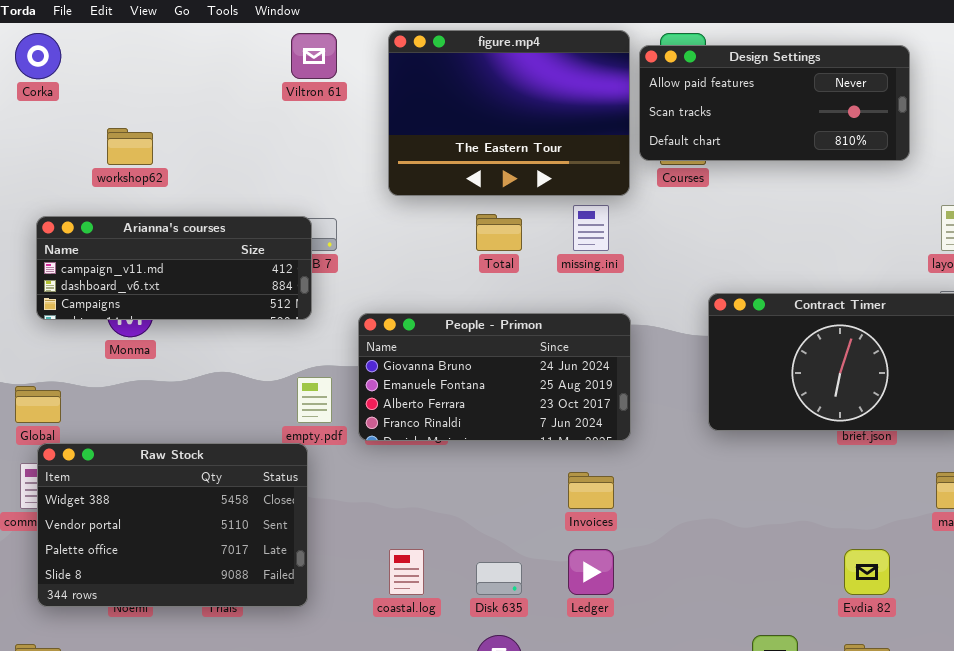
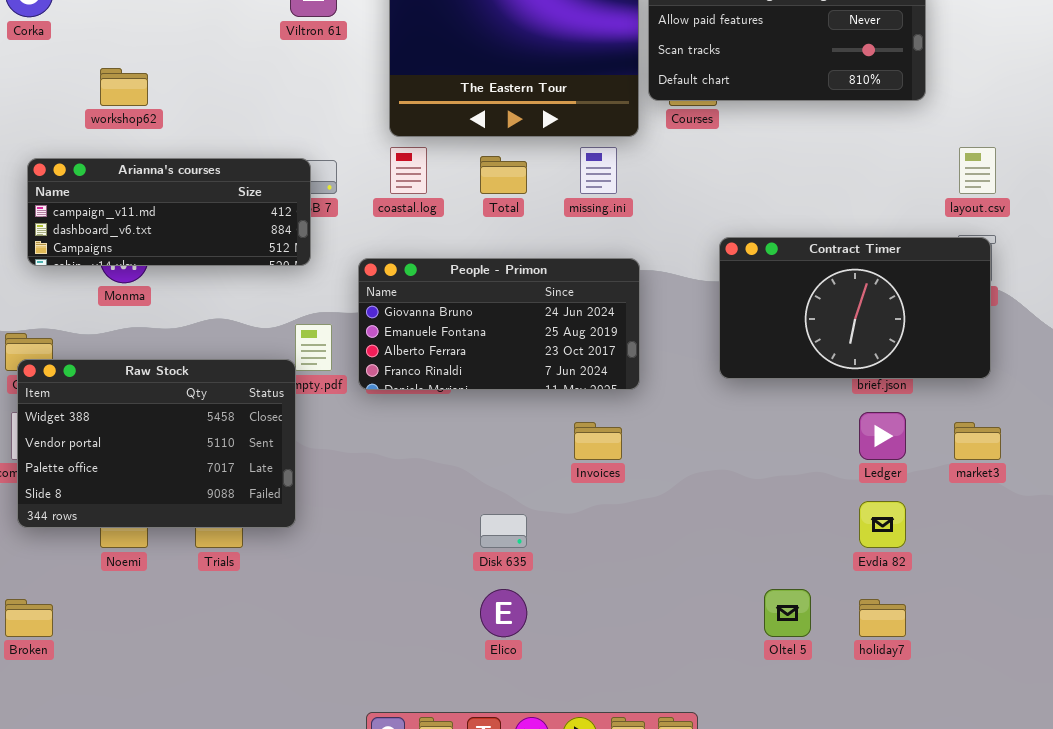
Raw Stock: [37,443,308,607] -> [17,359,296,528], moved
coastal.log: [389,549,424,595] -> [390,147,427,194], moved
Ledger: [568,549,614,595] -> [859,412,906,460], moved

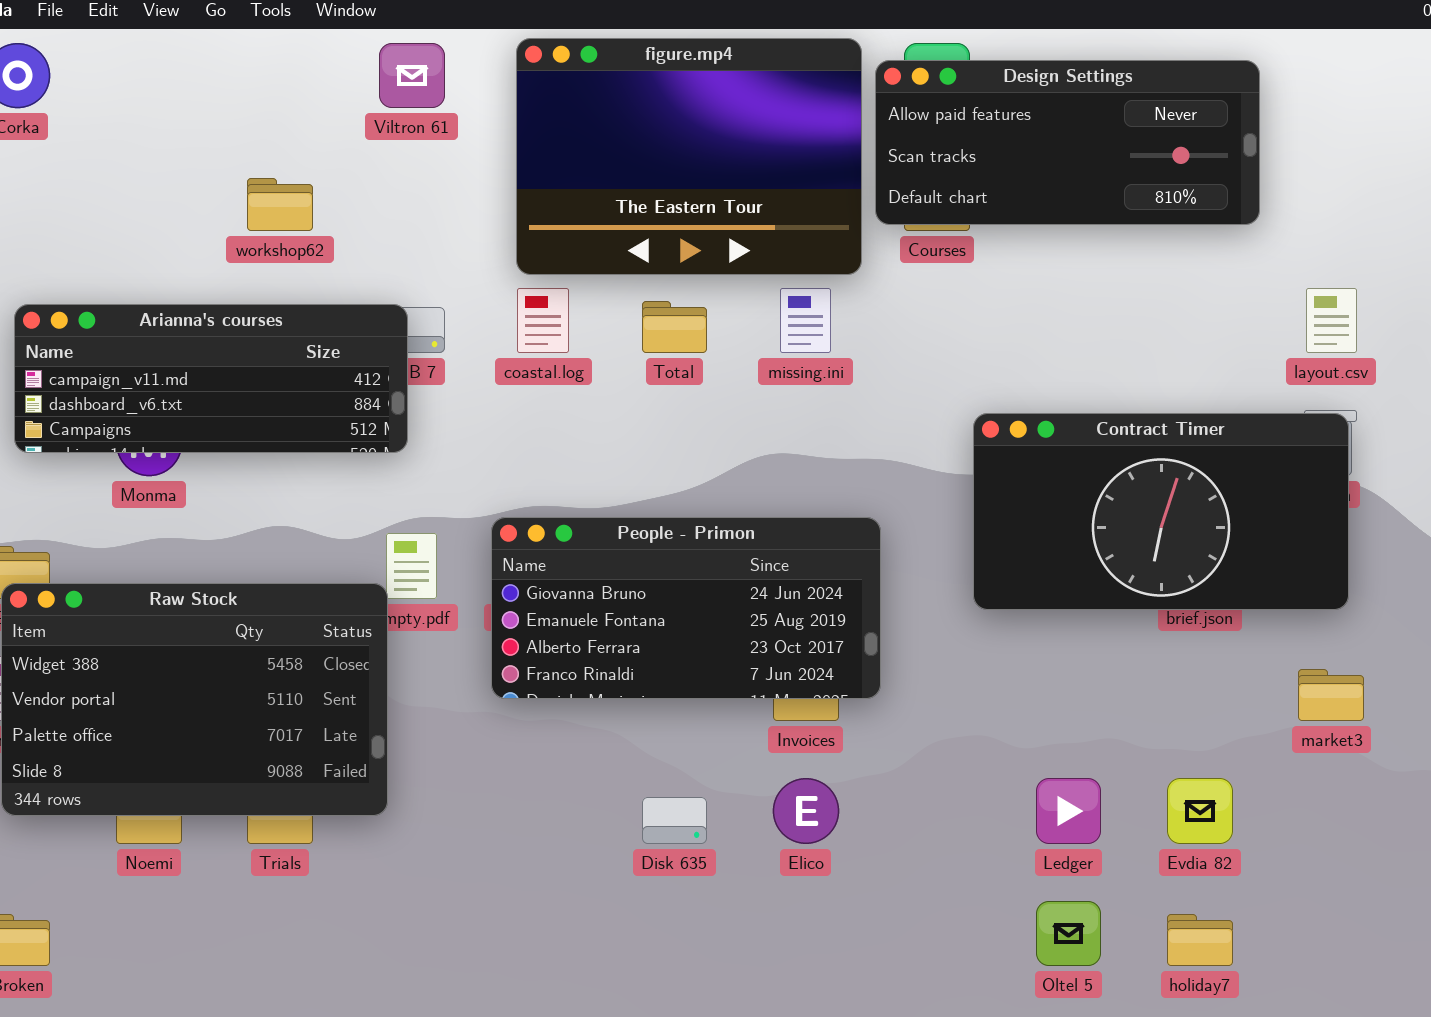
workshop62: [100,68,148,106] -> [247,178,313,231], moved
People - Primon: [358,258,640,390] -> [491,517,881,699], moved
Ledger: [859,412,906,460] -> [1036,778,1101,844], moved
Elico: [480,589,527,637] -> [773,778,839,844], moved

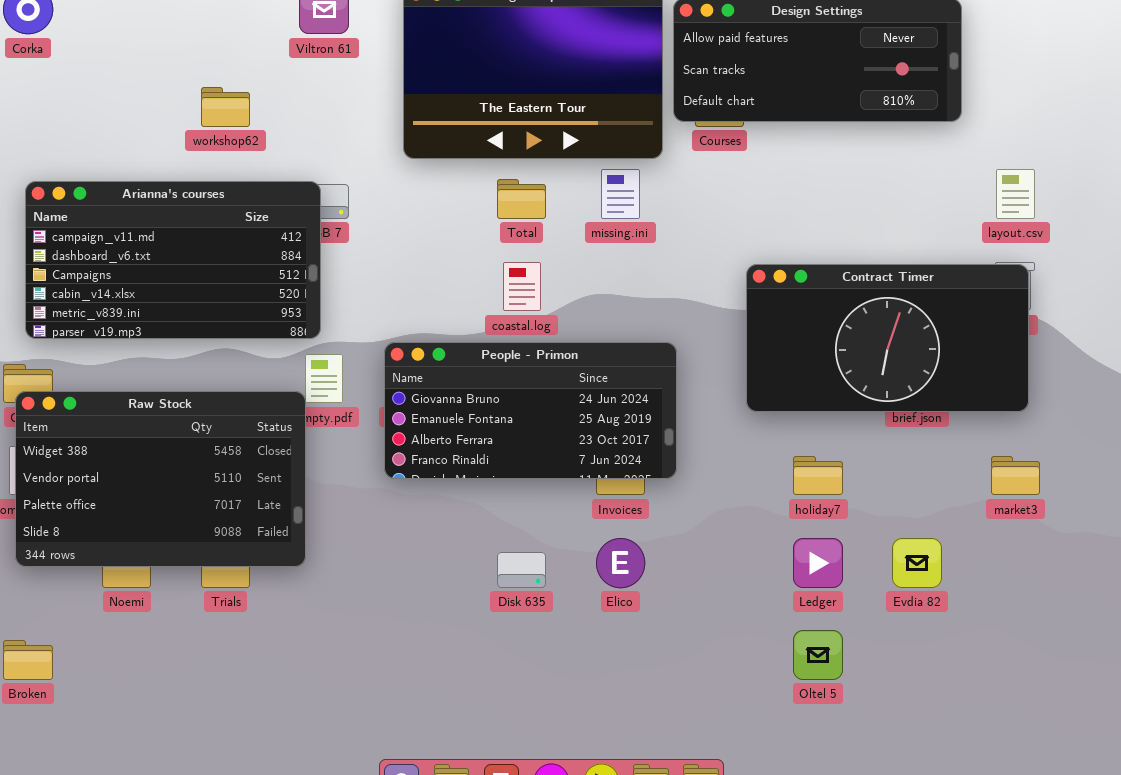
coastal.log: [517,288,569,353] -> [503,262,541,311], moved
Arianna's courses: [14,304,408,453] -> [25,181,321,339], resized
holiday7: [1167,914,1233,966] -> [793,456,843,495], moved

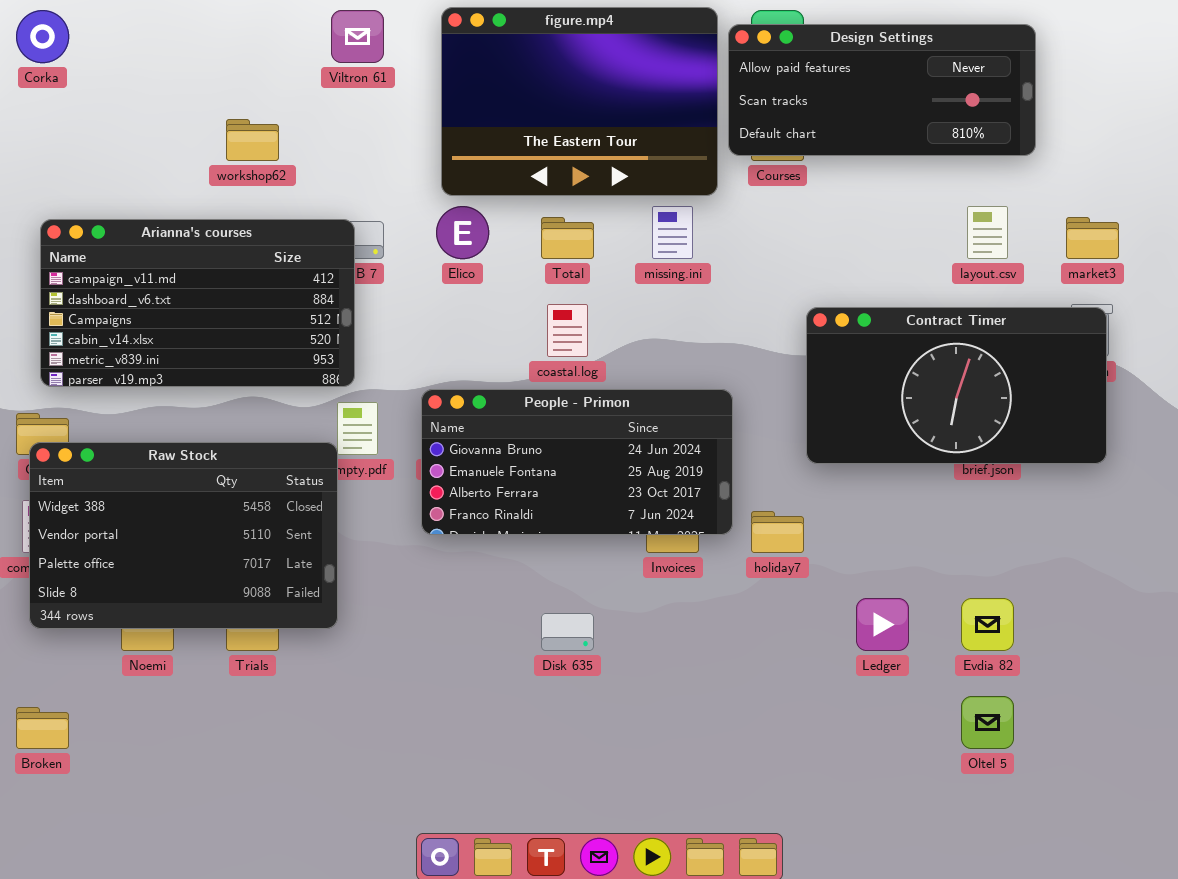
layout.csv: [996,169,1035,219] -> [967,206,1008,259], moved
holiday7: [793,456,843,495] -> [751,511,804,553], moved
market3: [991,456,1040,495] -> [1066,217,1119,259], moved
Elico: [596,538,645,588] -> [436,206,489,259], moved
Oltel 5: [793,630,843,680] -> [961,696,1014,749], moved

